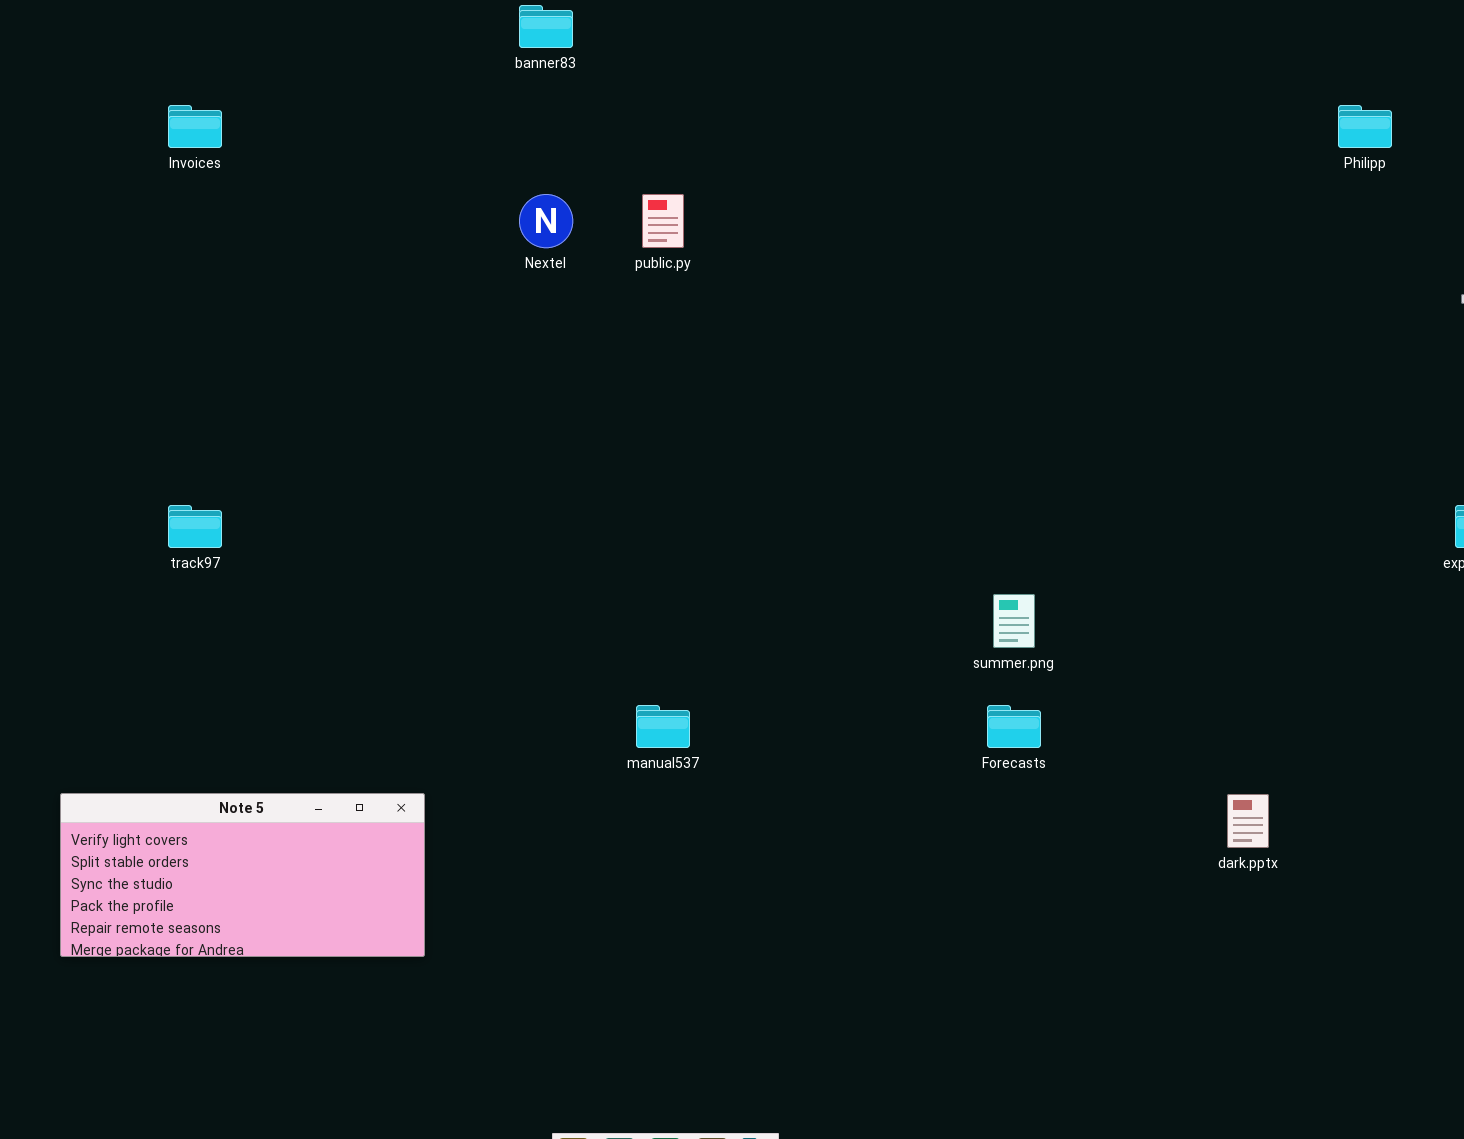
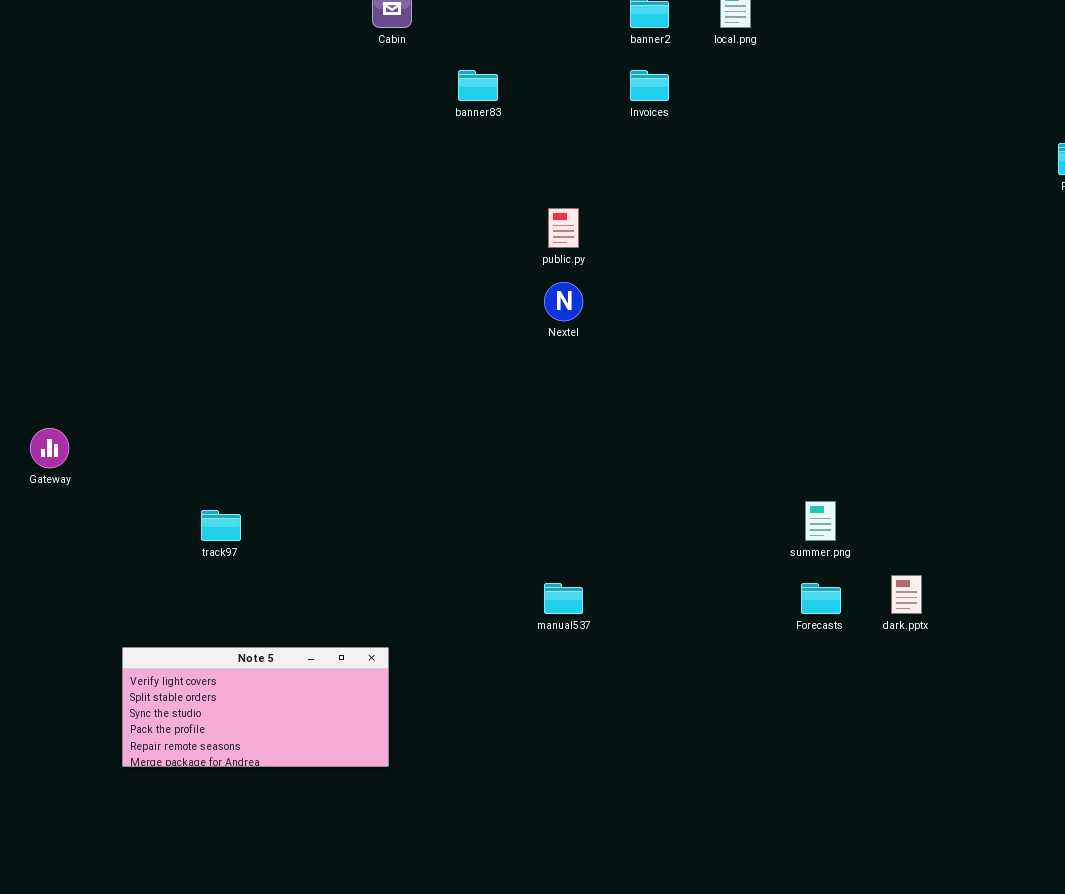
Invoices: [168,105,222,148] -> [630,70,669,101], moved
Nextel: [519,194,573,248] -> [544,282,583,321], moved
track97: [168,505,222,548] -> [201,510,241,541], moved
dark.pptx: [1227,794,1269,848] -> [891,575,922,614], moved

